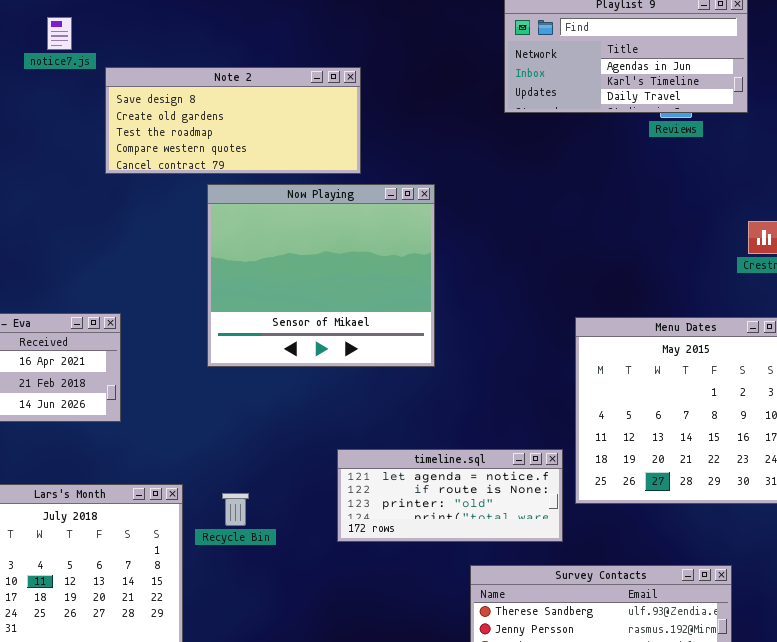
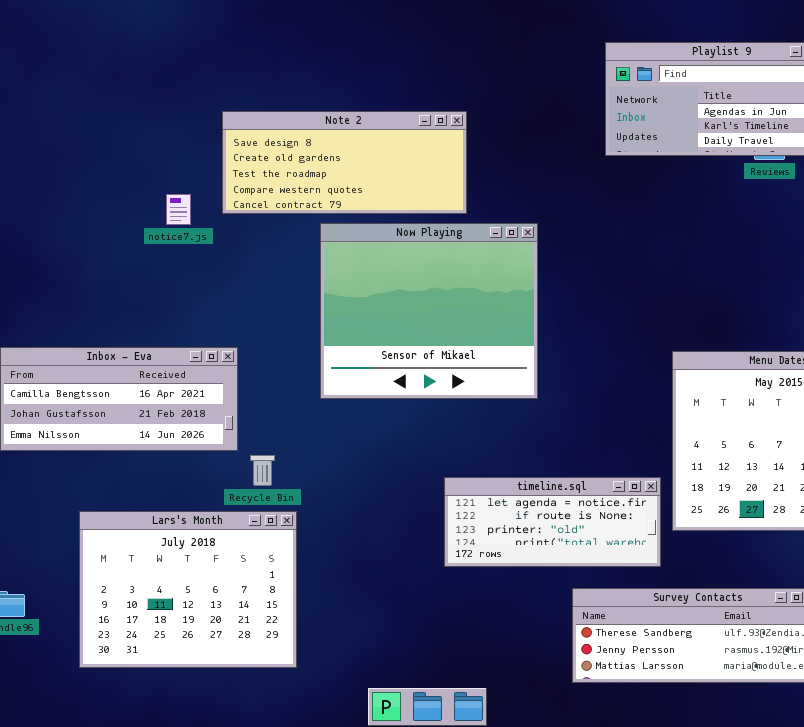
notice7.js: [47,17,72,50] -> [166,194,191,225], moved
Recycle Bin: [222,493,249,526] -> [250,455,275,486], moved

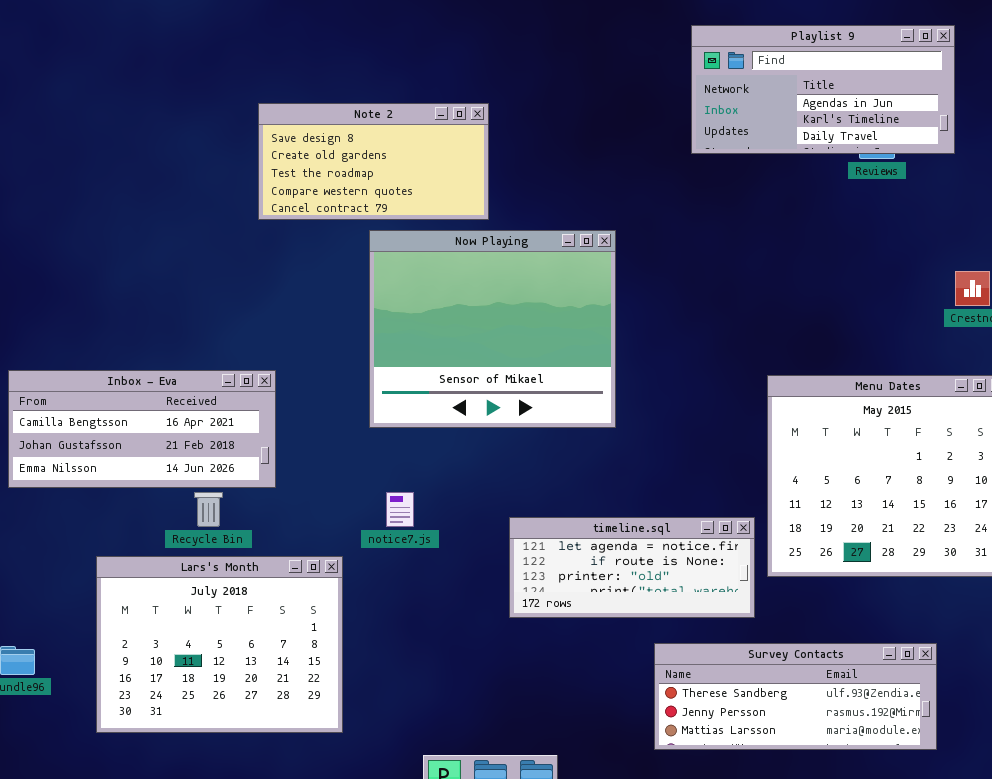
Note 2: [222,111,467,214] -> [258,103,489,220], resized
notice7.js: [166,194,191,225] -> [386,492,414,527], moved
Recycle Bin: [250,455,275,486] -> [194,492,223,527], moved

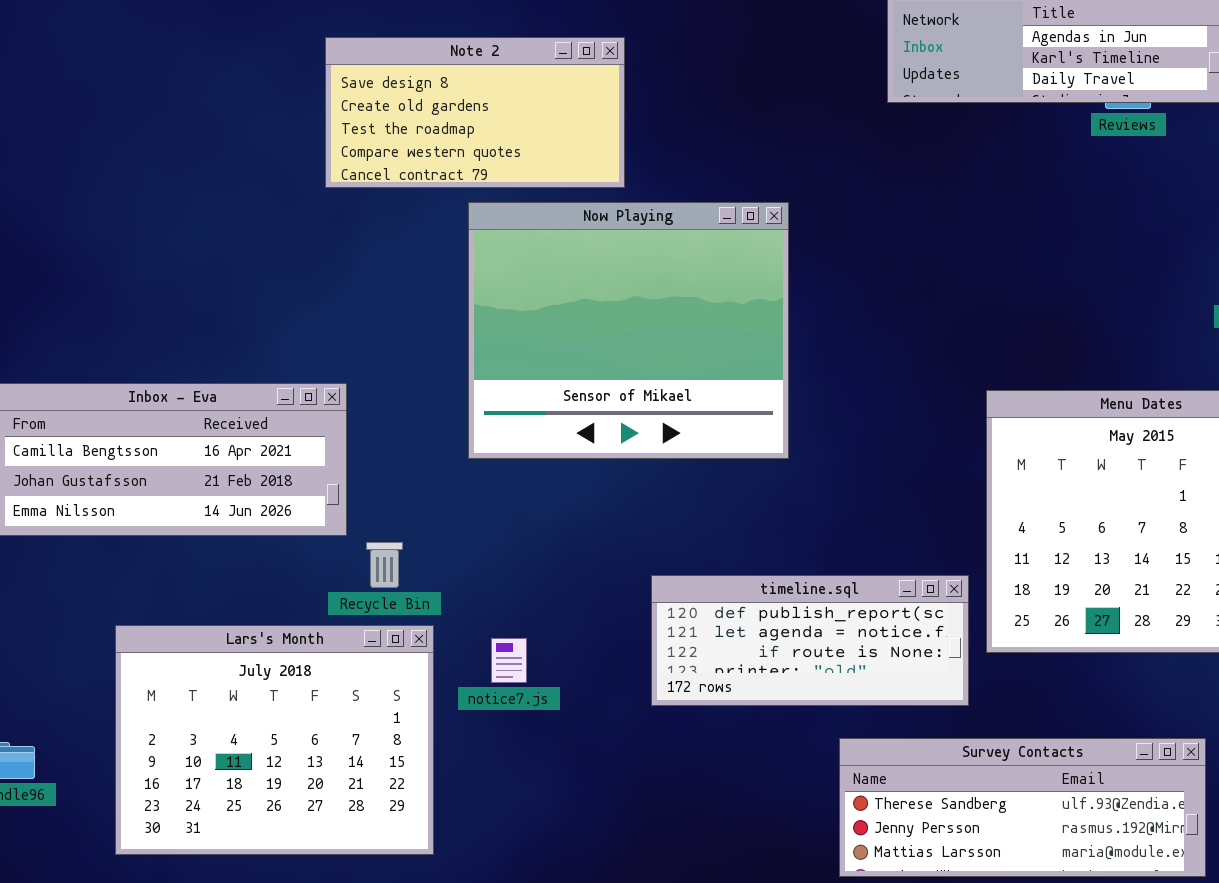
Recycle Bin: [194,492,223,527] -> [366,542,403,588], moved
notice7.js: [386,492,414,527] -> [491,638,527,683], moved
timeline.sql: [509,517,755,618] -> [651,575,969,706], scrolled up 1 row

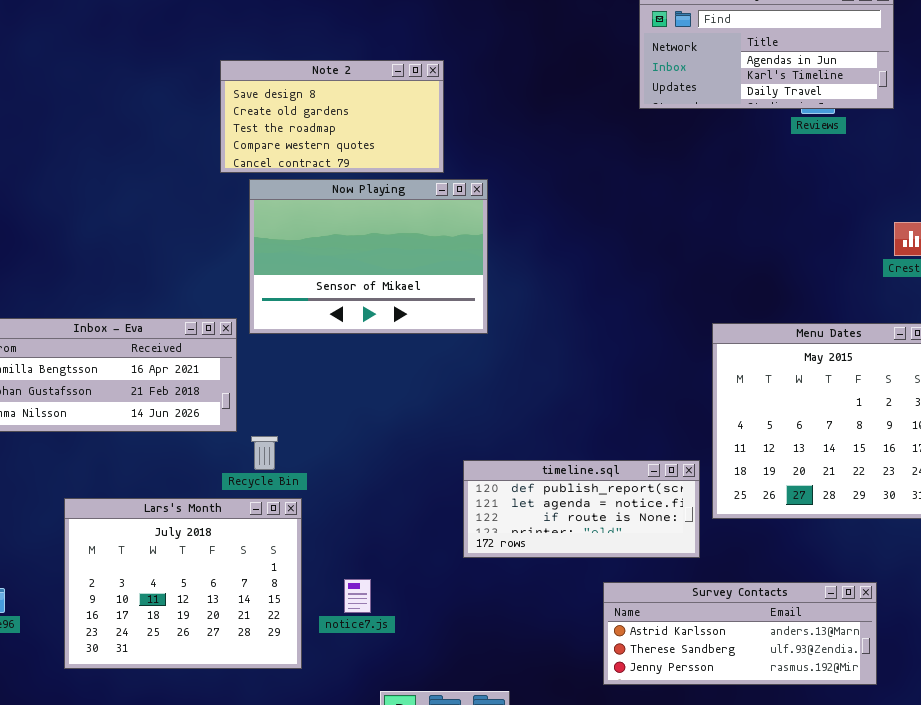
Now Playing: [468,202,789,459] -> [249,179,488,334], moved, resized
notice7.js: [491,638,527,683] -> [344,579,371,613], moved
Survey Contacts: [839,738,1206,877] -> [603,582,877,685], scrolled up 1 row

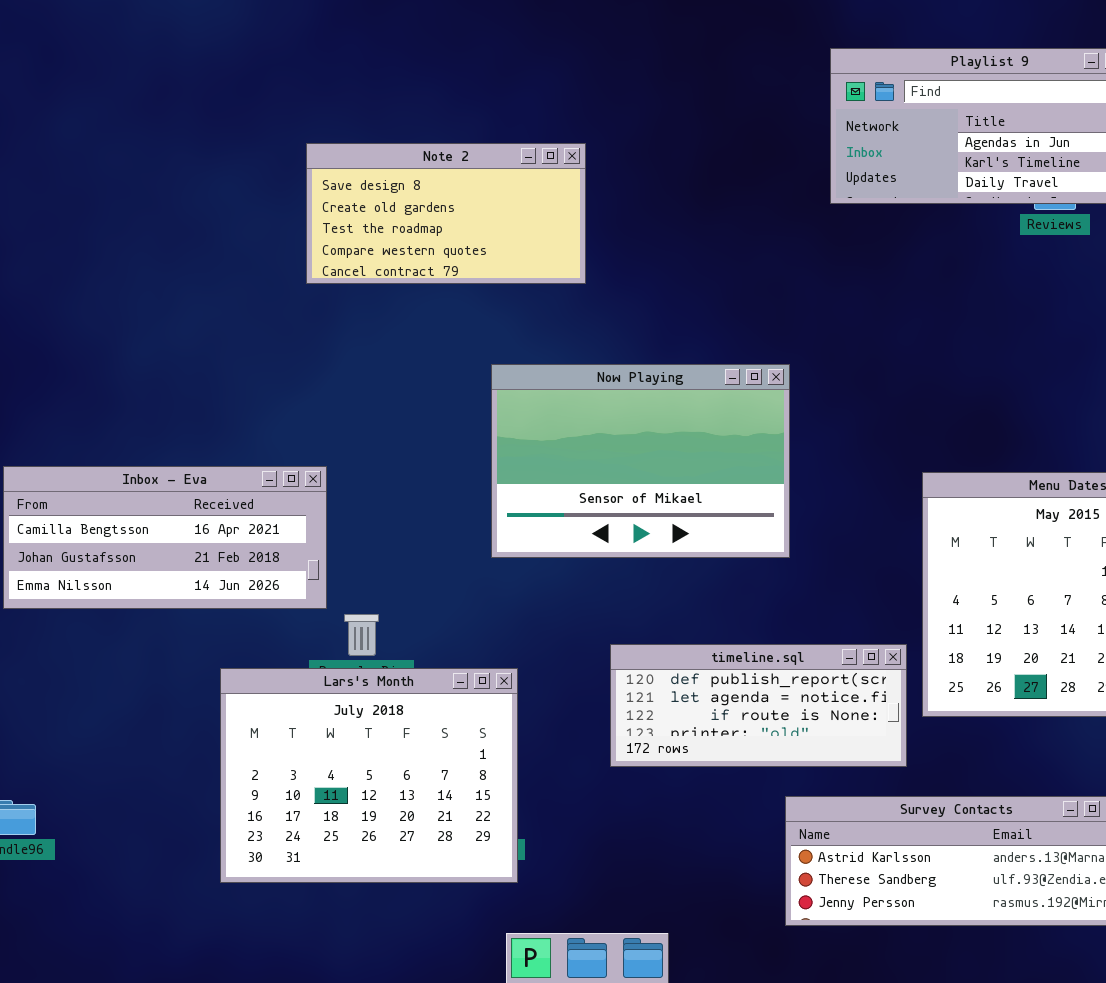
Now Playing: [249,179,488,334] -> [491,364,790,558], moved
Lars's Month: [64,498,302,669] -> [220,668,518,883], moved

